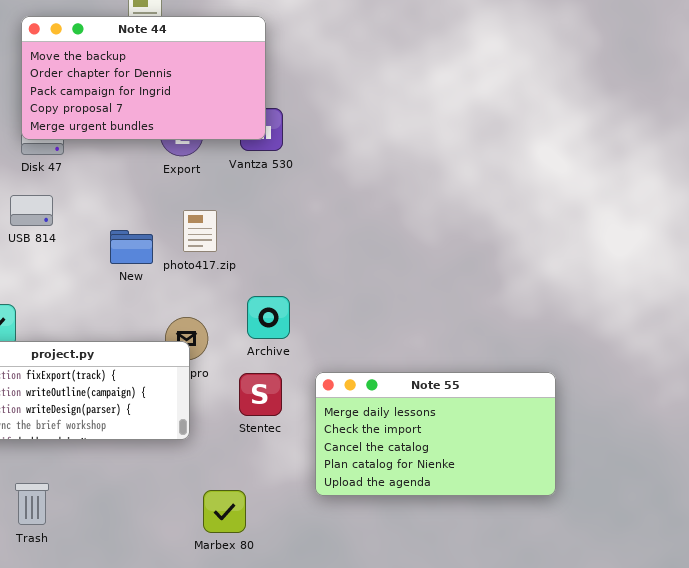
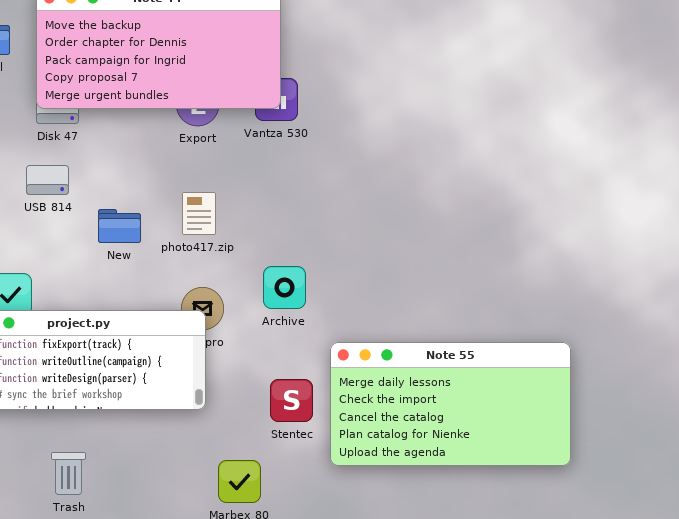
photo417.zip: [183,210,217,252] -> [182,192,216,235], moved
New: [110,230,153,264] -> [98,209,141,243], moved
Stentec: [239,373,282,416] -> [270,379,313,422], moved
Trash: [15,483,49,525] -> [51,452,86,495], moved

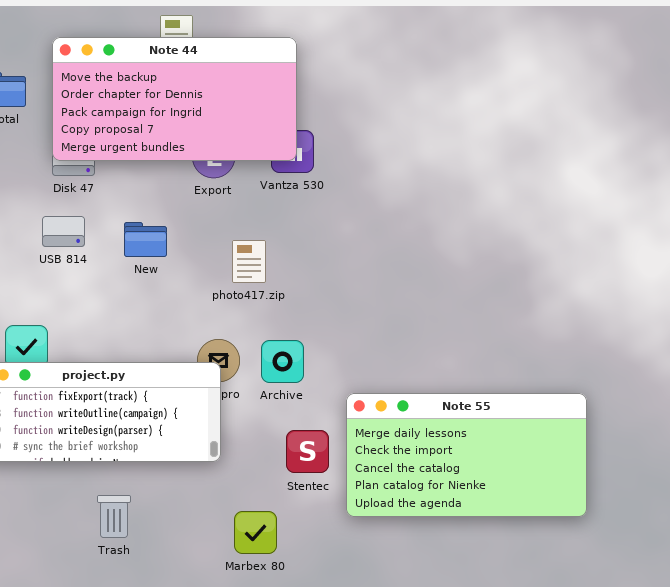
photo417.zip: [182,192,216,235] -> [232,240,266,283], moved
New: [98,209,141,243] -> [124,222,167,257], moved
Archive: [263,266,306,309] -> [261,340,304,383], moved
Trash: [51,452,86,495] -> [97,495,131,538], moved

